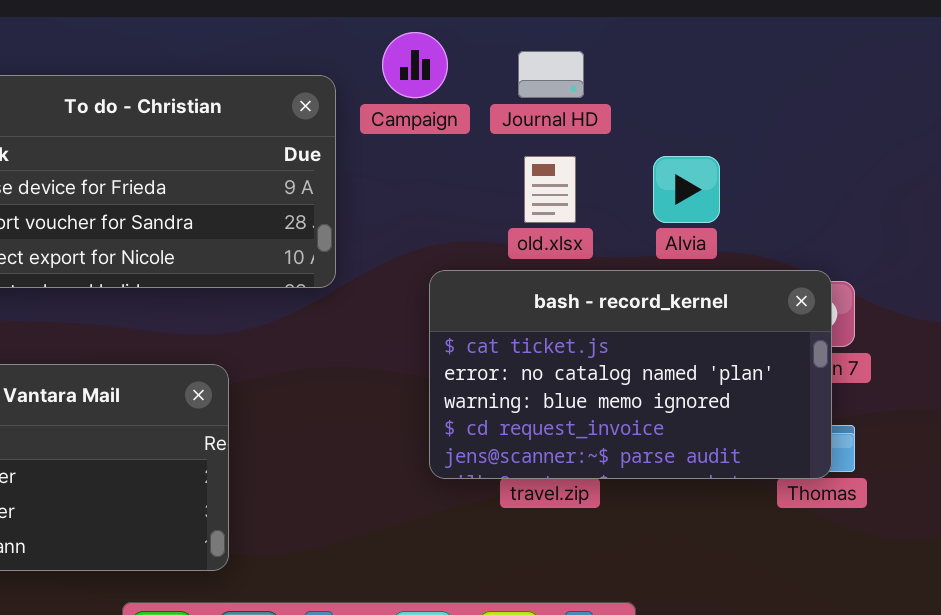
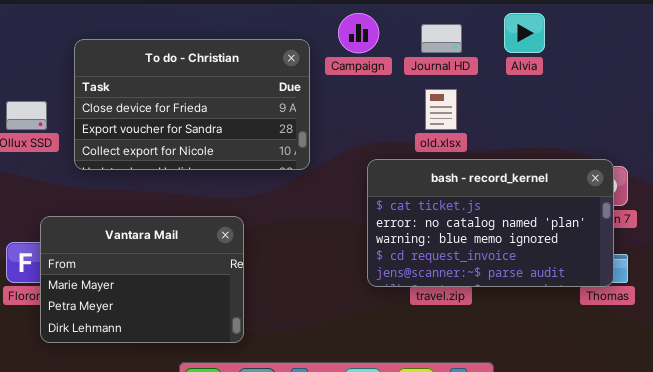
Alvia: [653,156,720,223] -> [504,13,545,53], moved

